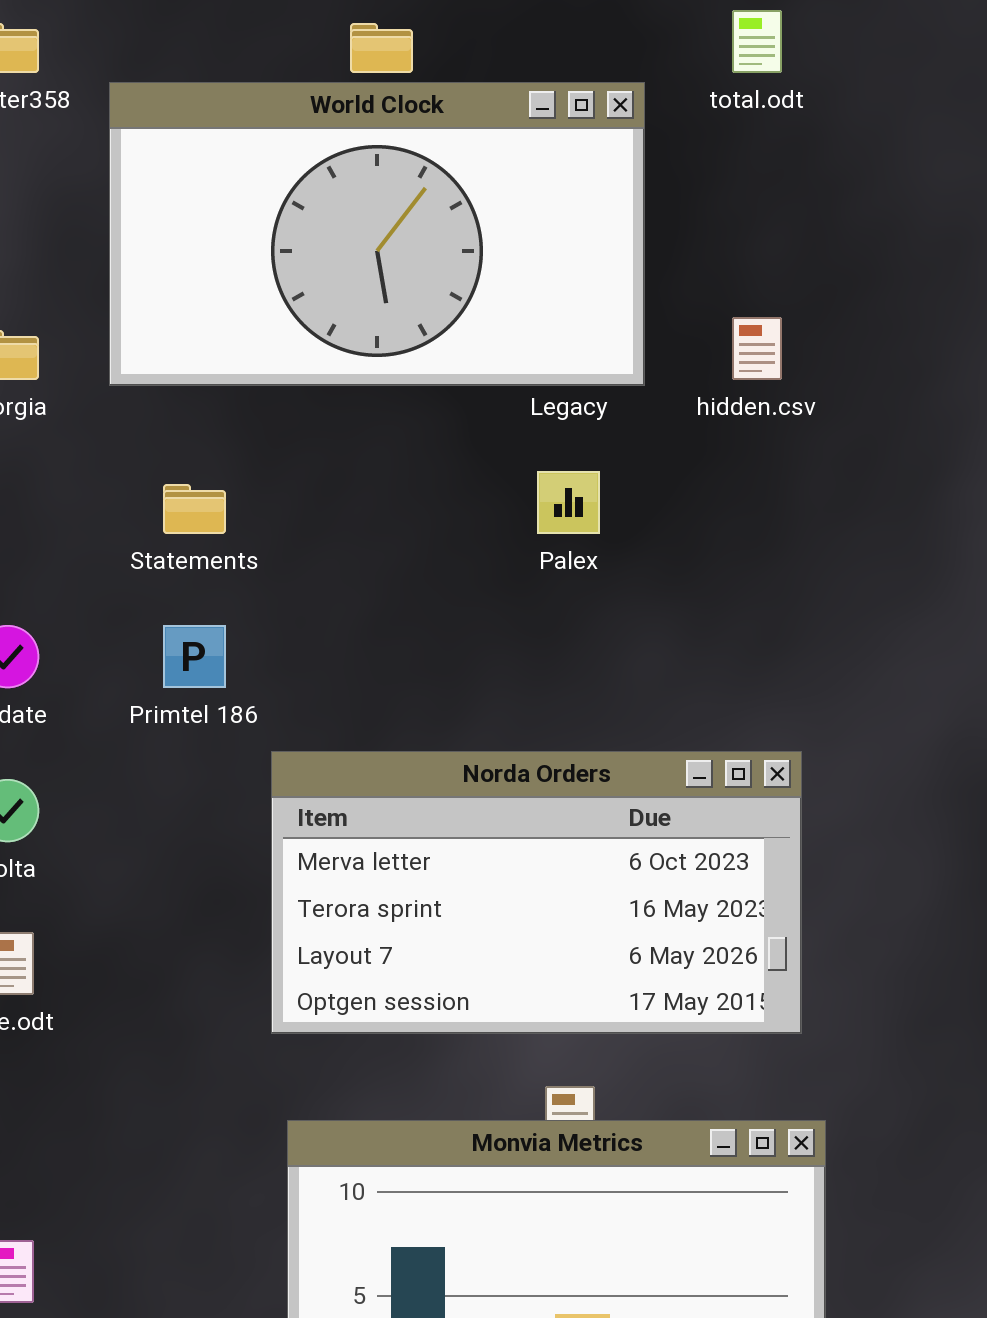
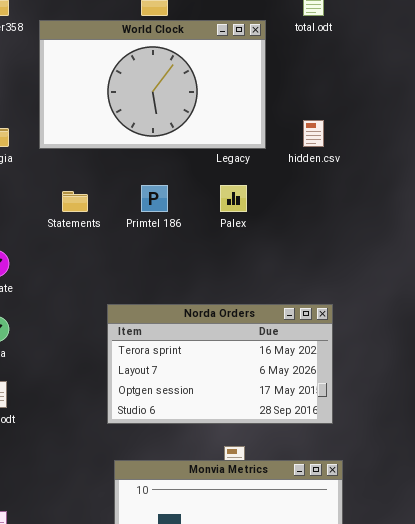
Primtel 186: [163,625,226,688] -> [141,185,168,212], moved
Norda Orders: [271,751,802,1034] -> [107,304,333,424], scrolled down 1 row

